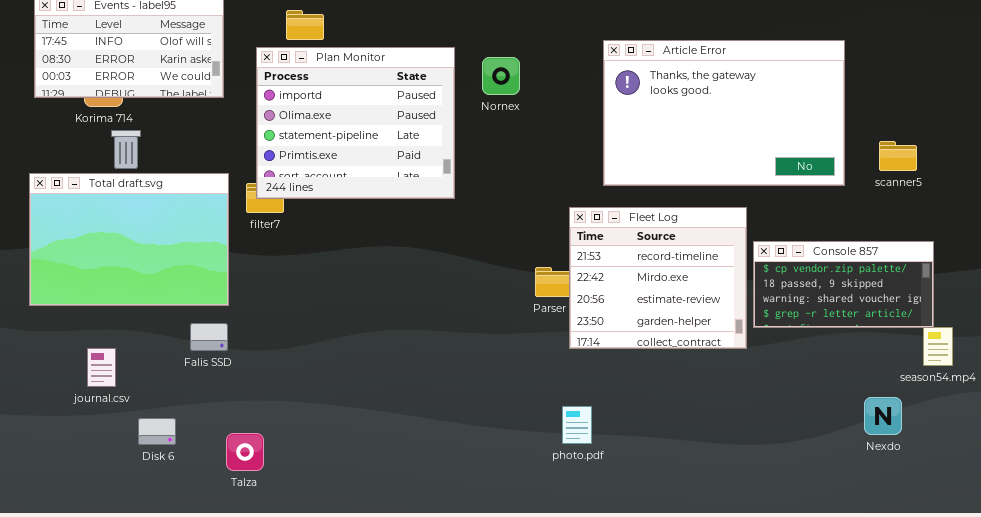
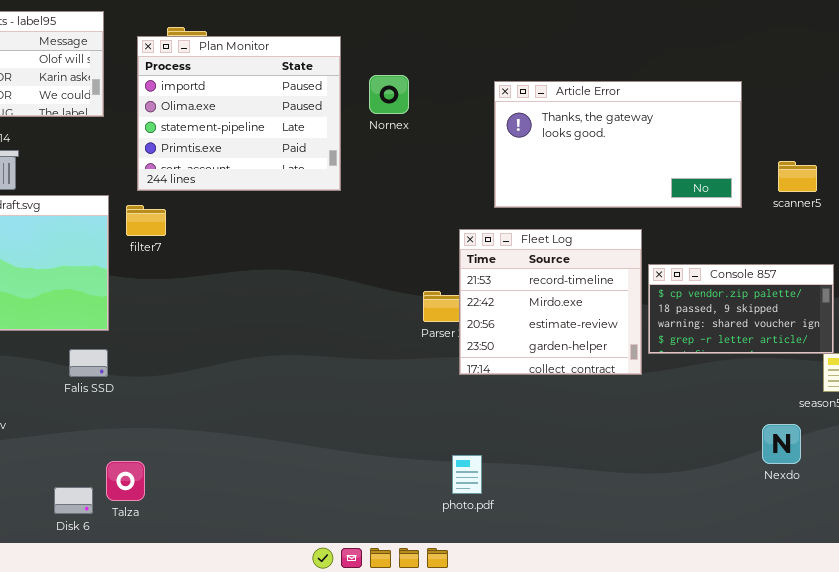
Article Error: [603,40,845,186] -> [494,81,742,208], resized
Plan Monitor: [256,47,455,199] -> [137,36,341,191], moved
photo.pdf: [562,406,592,444] -> [452,455,482,494], moved
Disk 6: [138,418,176,445] -> [54,487,93,514], moved

